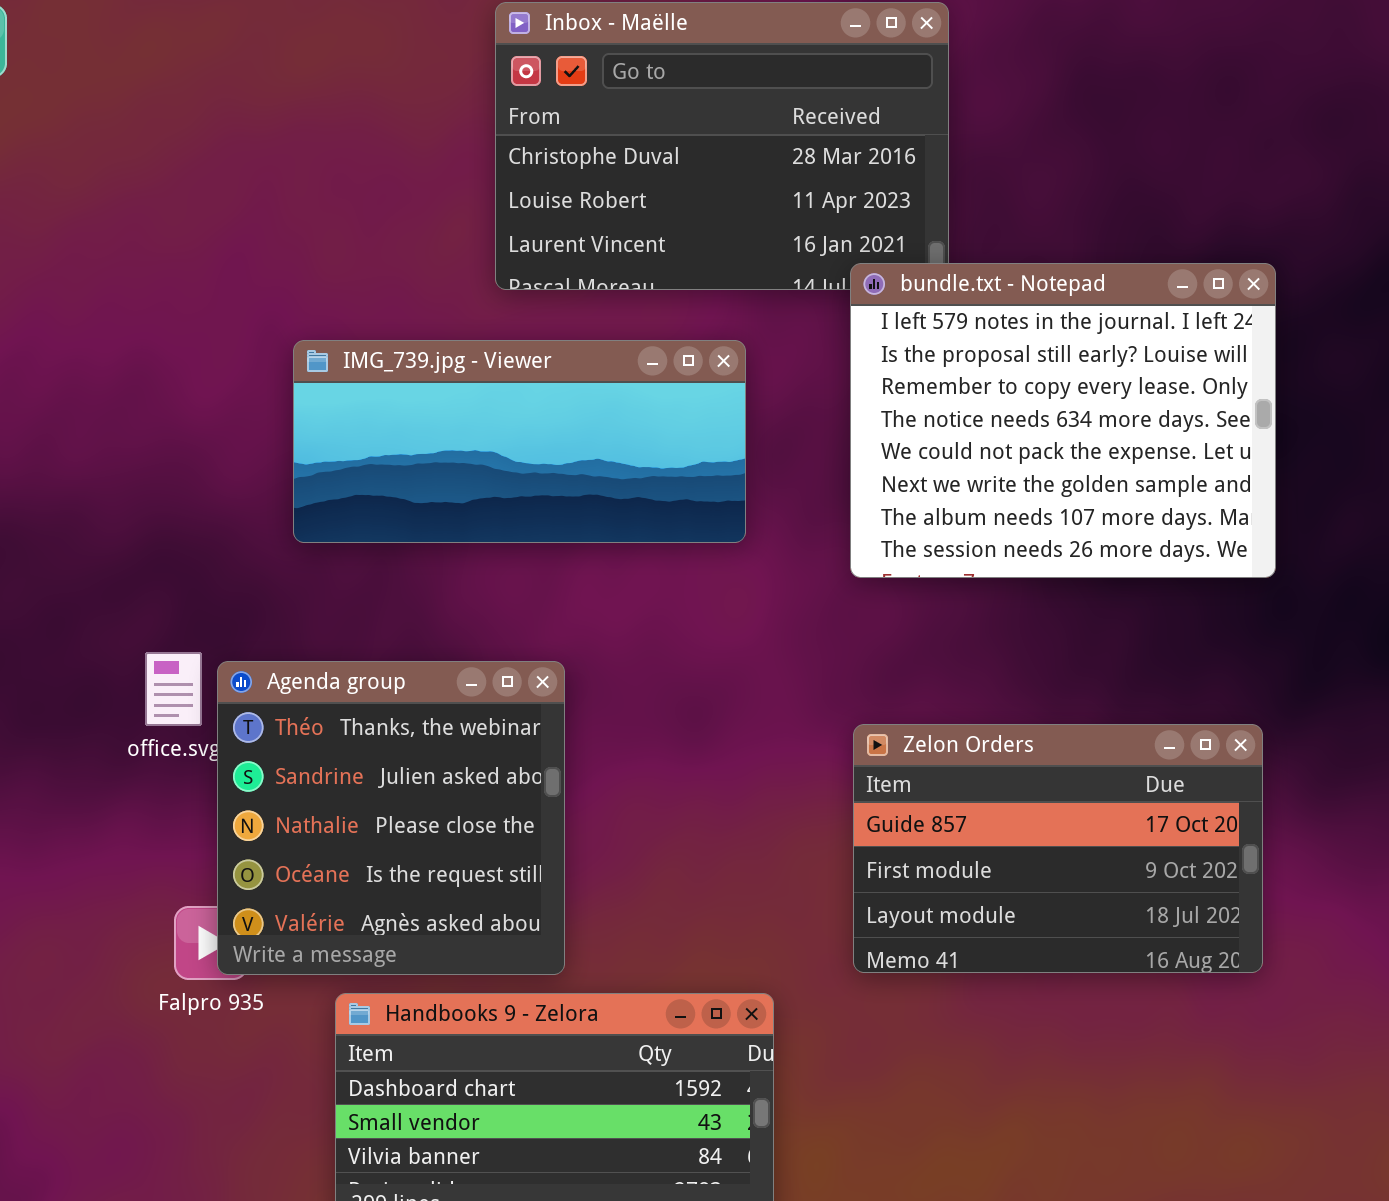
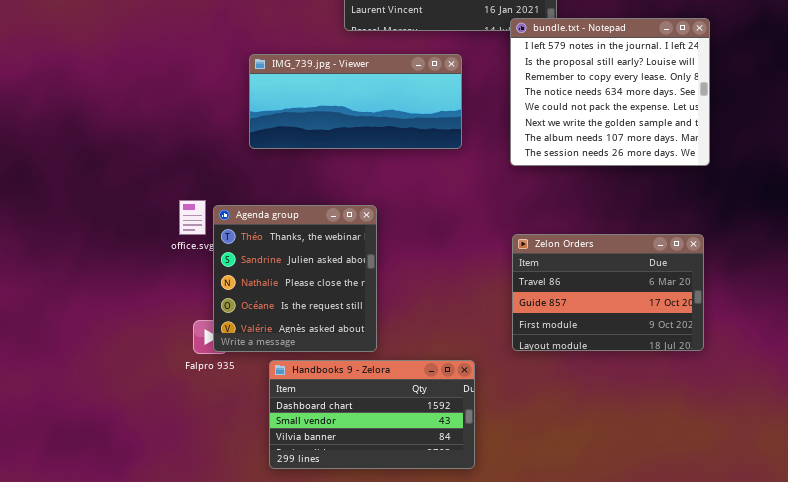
Zelon Orders: [853,724,1263,973] -> [512,234,704,351], scrolled up 1 row

